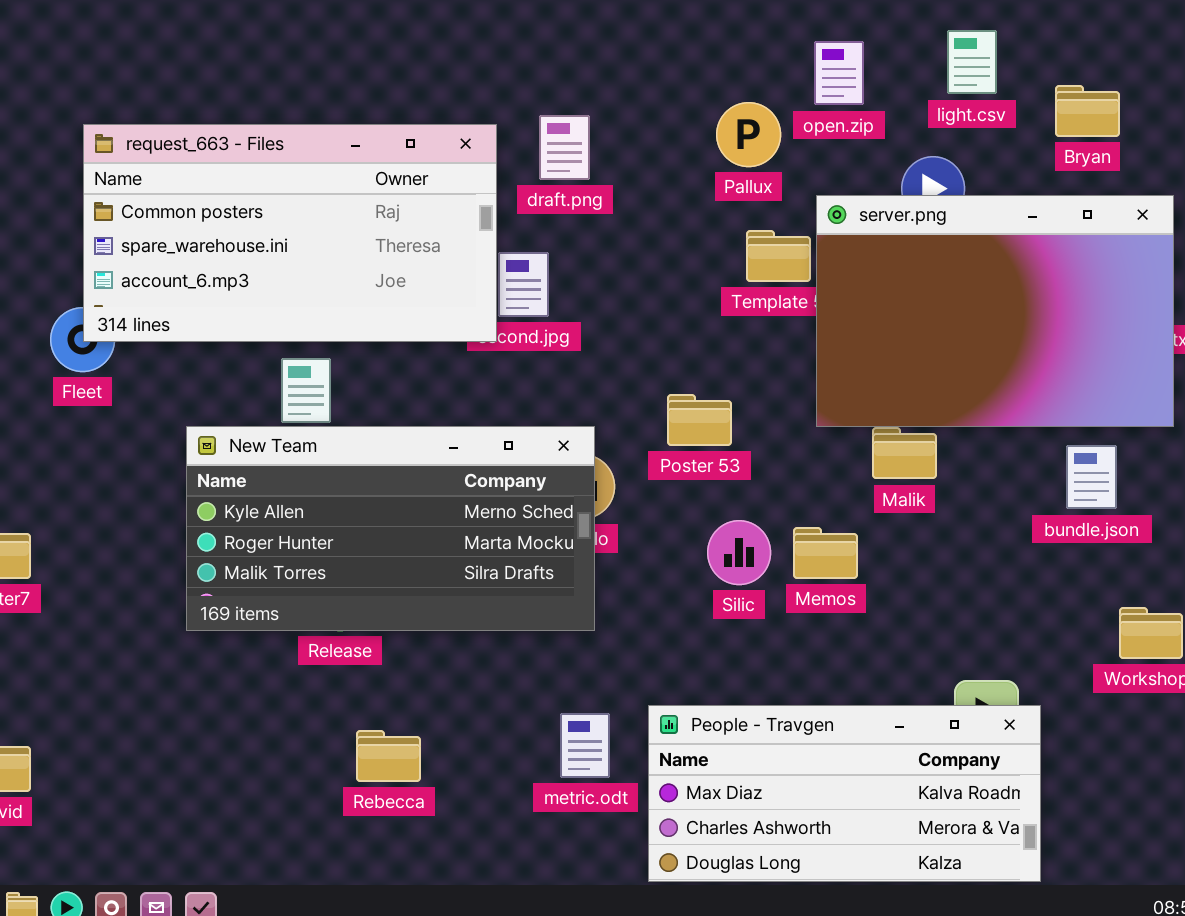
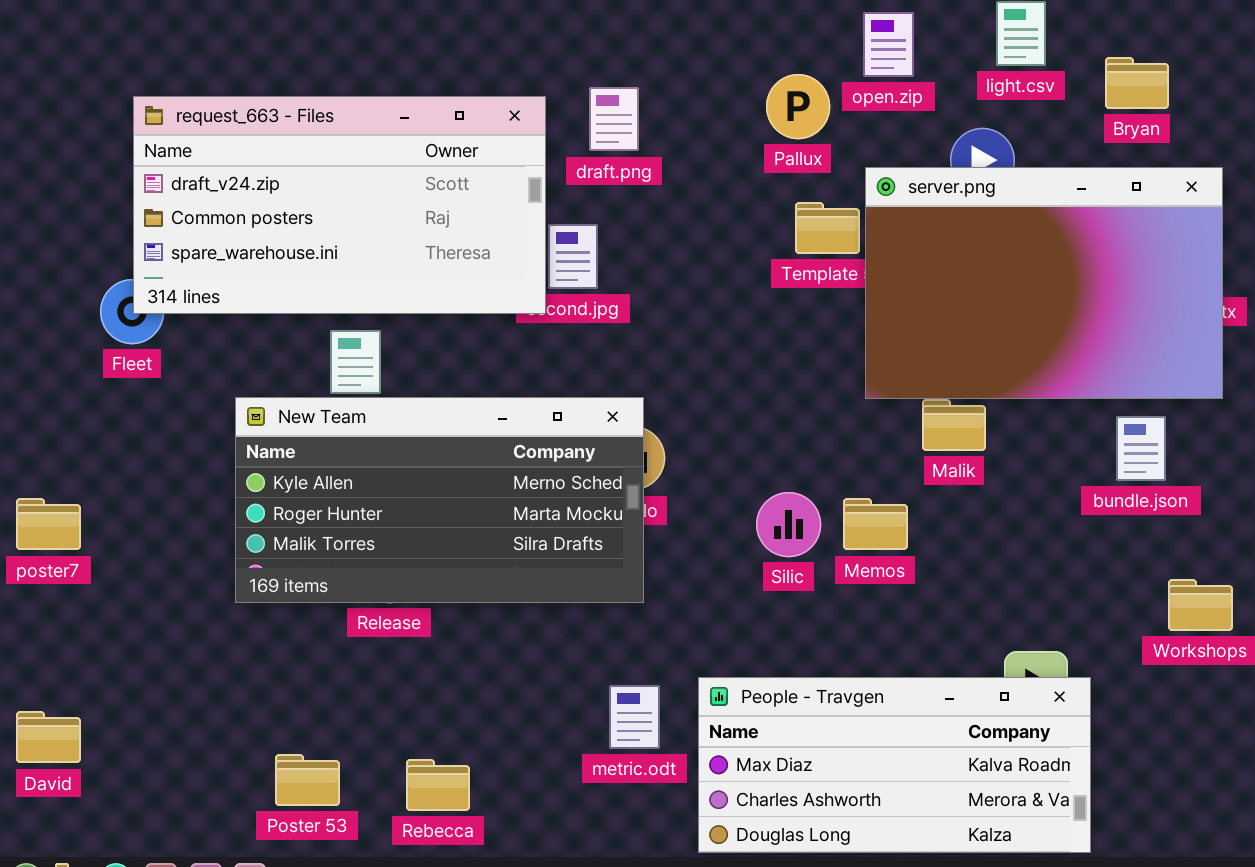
request_663 - Files: [83,124,497,342] -> [133,96,546,314], scrolled up 1 row
Poster 53: [667,394,732,446] -> [275,754,340,806], moved
Rebecca: [356,730,421,782] -> [406,759,470,811], moved

